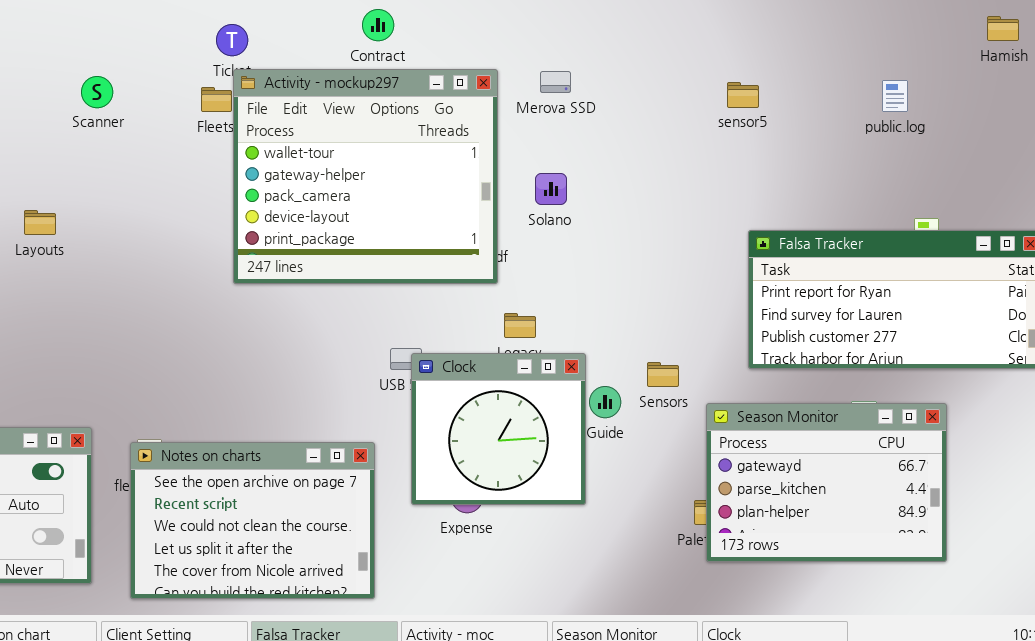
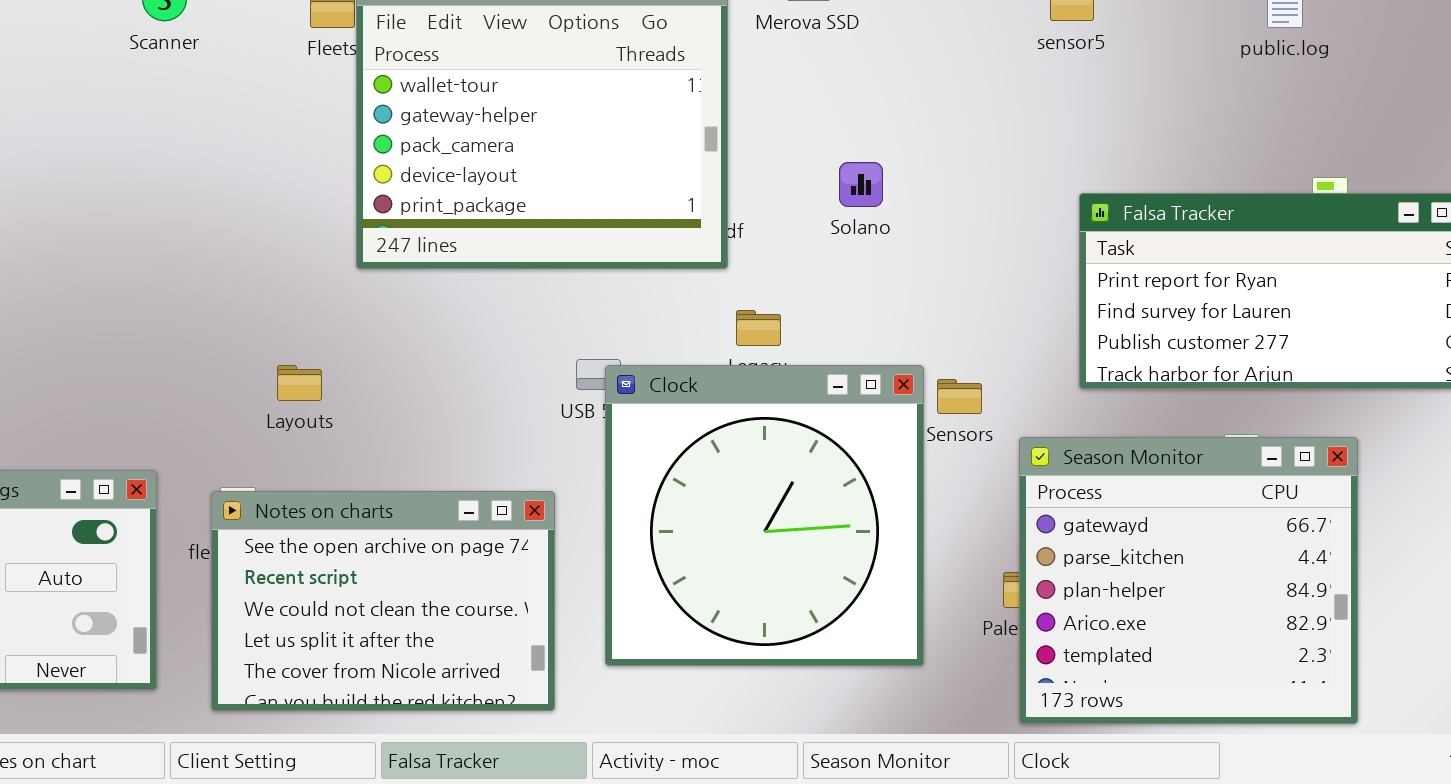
Solano: [535,173,567,205] -> [839,162,883,207], moved
Layouts: [24,210,56,235] -> [277,365,322,401], moved
Clock: [411,353,586,505] -> [605,365,924,666], resized
Season Monitor: [706,403,947,562] -> [1019,437,1358,724], resized

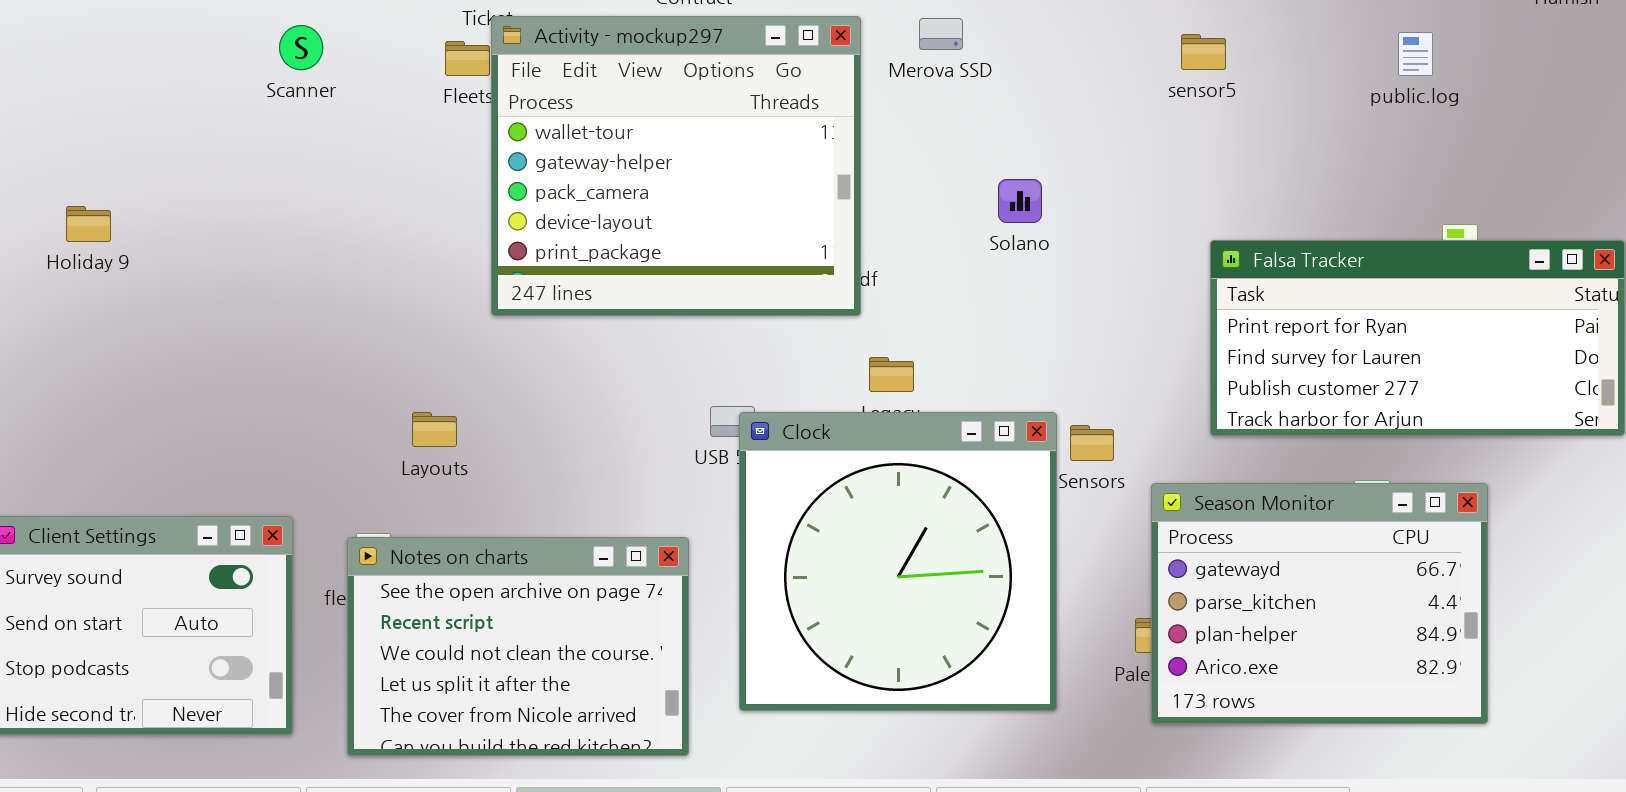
Solano: [839,162,883,207] -> [998,179,1042,223], moved
Season Monitor: [1019,437,1358,724] -> [1151,483,1488,724], resized

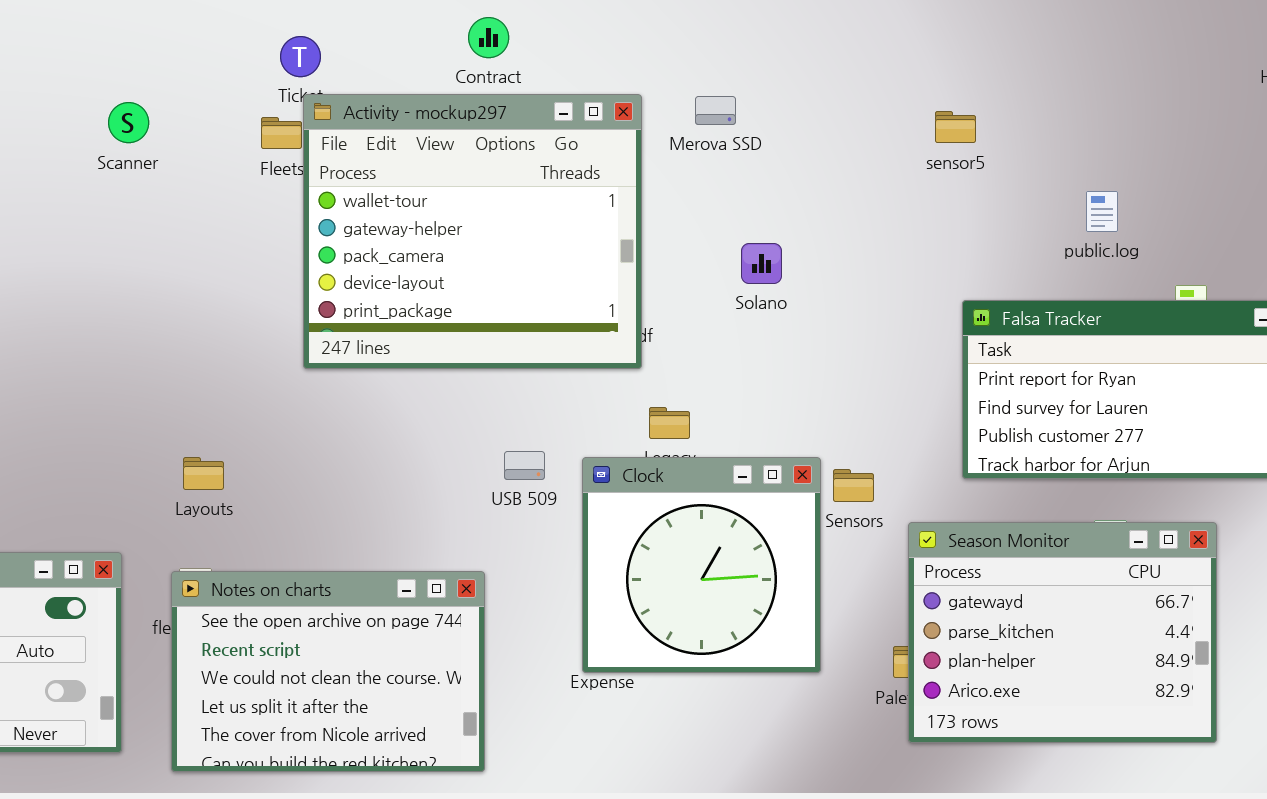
public.log: [1398,32,1433,76] -> [1086,191,1118,232], moved
Solano: [998,179,1042,223] -> [741,243,782,284], moved
Layouts: [412,412,457,447] -> [183,457,224,490], moved
Clock: [739,412,1057,711] -> [582,457,821,673], resized

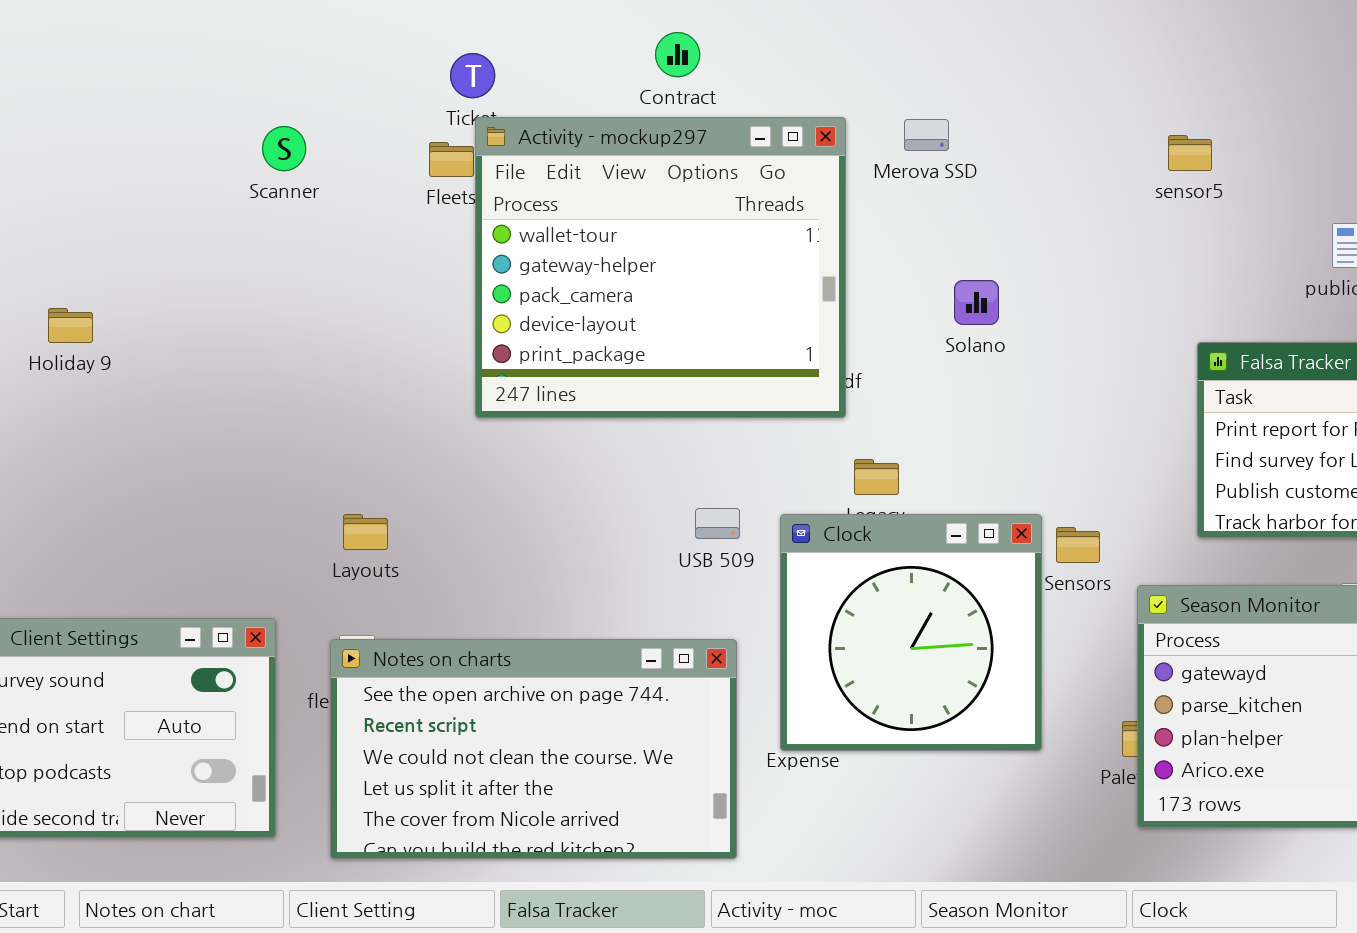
Notes on charts: [171,571,485,772] -> [330,639,737,859], resized

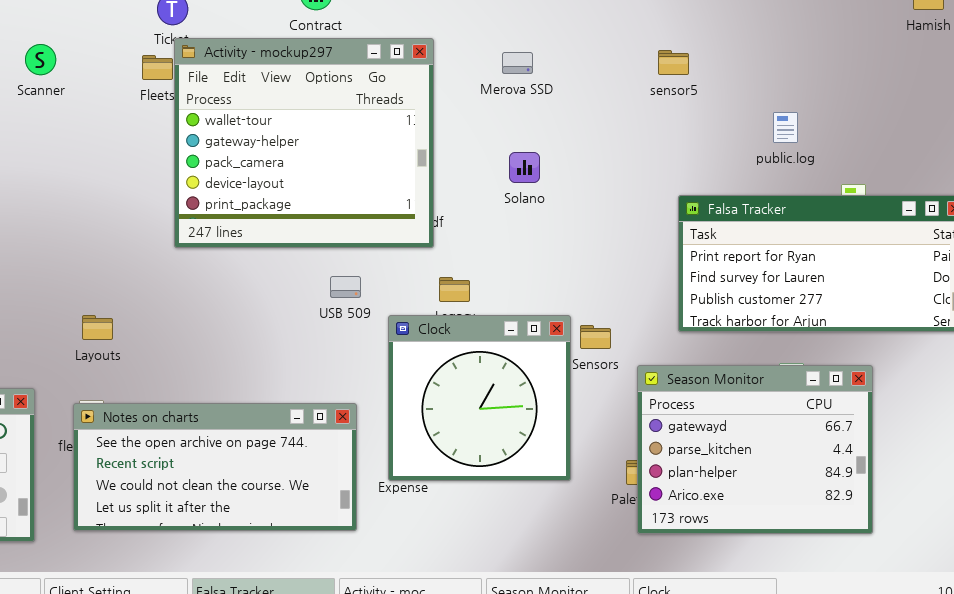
Merova SSD: [904,119,949,151] -> [502,52,533,74], moved
USB 509: [695,508,740,539] -> [330,276,361,298], moved
Notes on charts: [330,639,737,859] -> [73,403,357,531], resized

